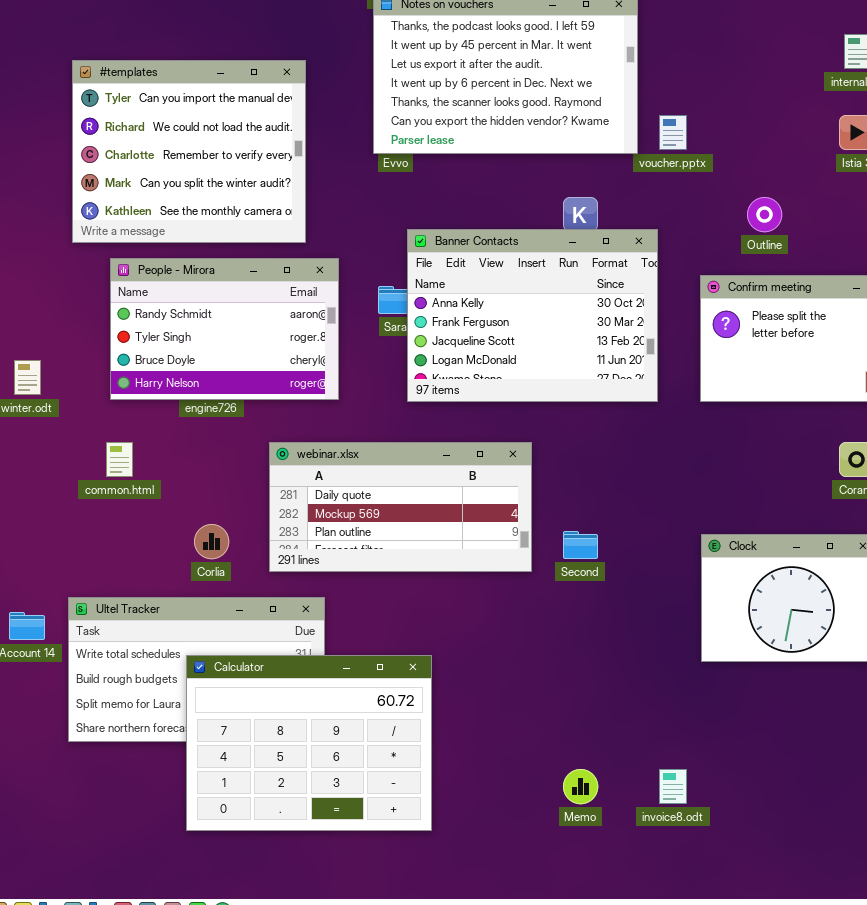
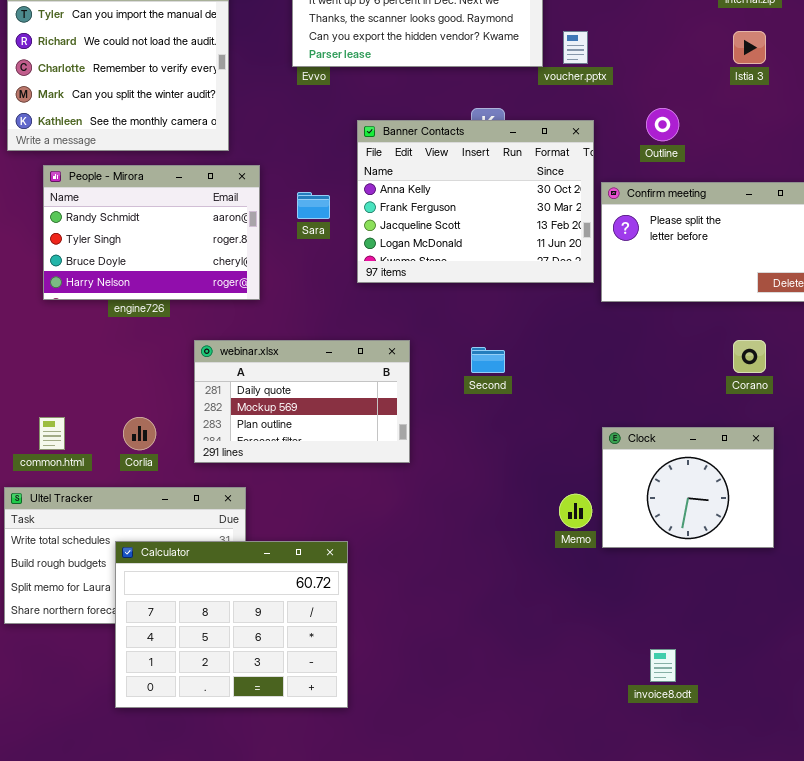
Banner Contacts: [407,229,658,402] -> [357,120,594,283], moved
common.html: [106,442,133,477] -> [39,417,65,450], moved
webinar.xlsx: [269,442,532,572] -> [194,340,410,463], resized
Second: [563,531,598,559] -> [471,347,505,373], moved
Memo: [563,769,598,804] -> [559,494,592,528], moved
invoice8.odt: [659,769,687,804] -> [650,649,676,682], moved

